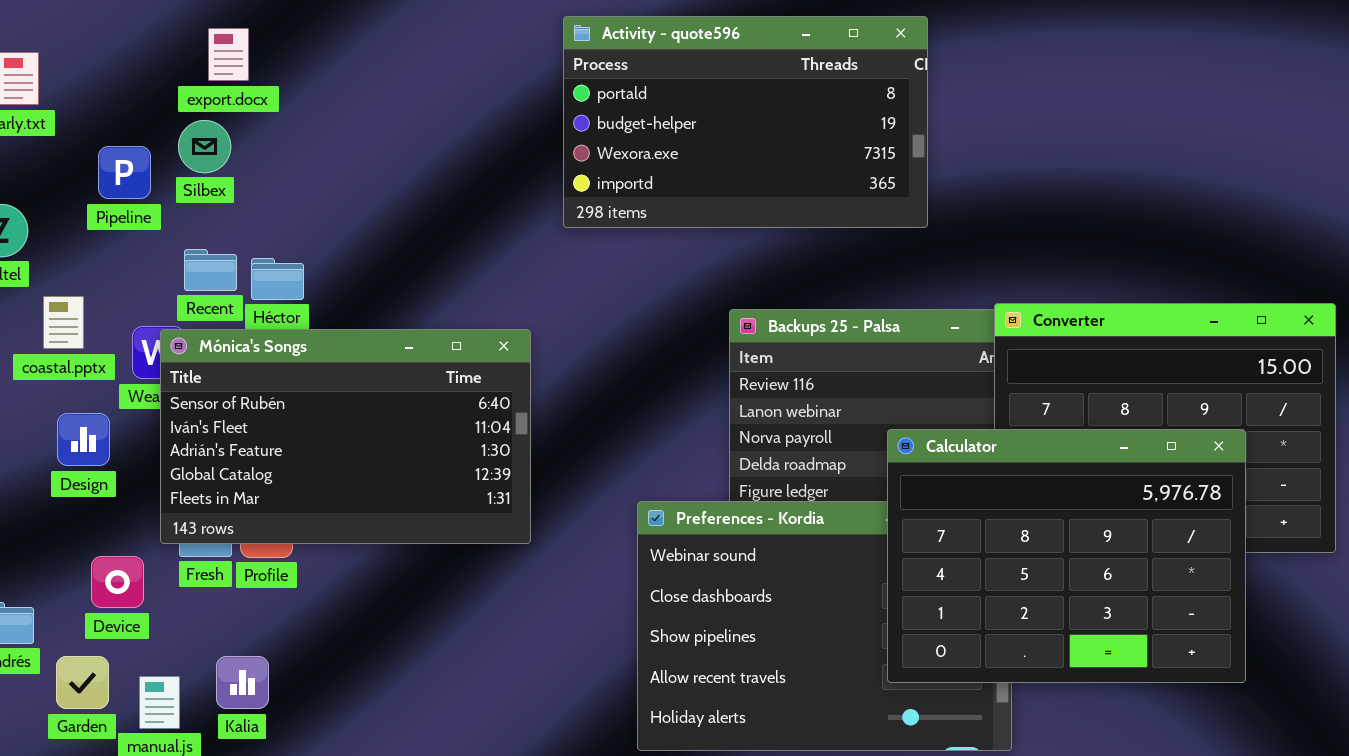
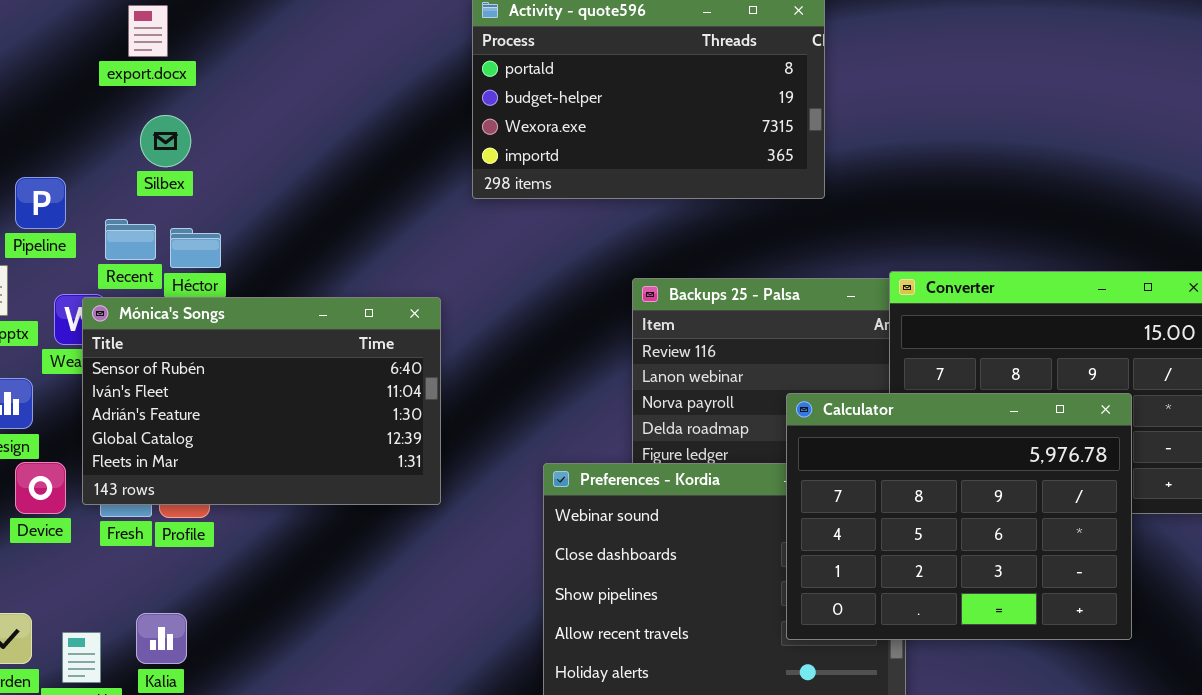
Silbex: [178,120,231,173] -> [140,115,191,167], moved
Pipeline: [98,146,151,199] -> [15,177,66,229], moved
Device: [91,556,144,608] -> [15,462,66,514], moved

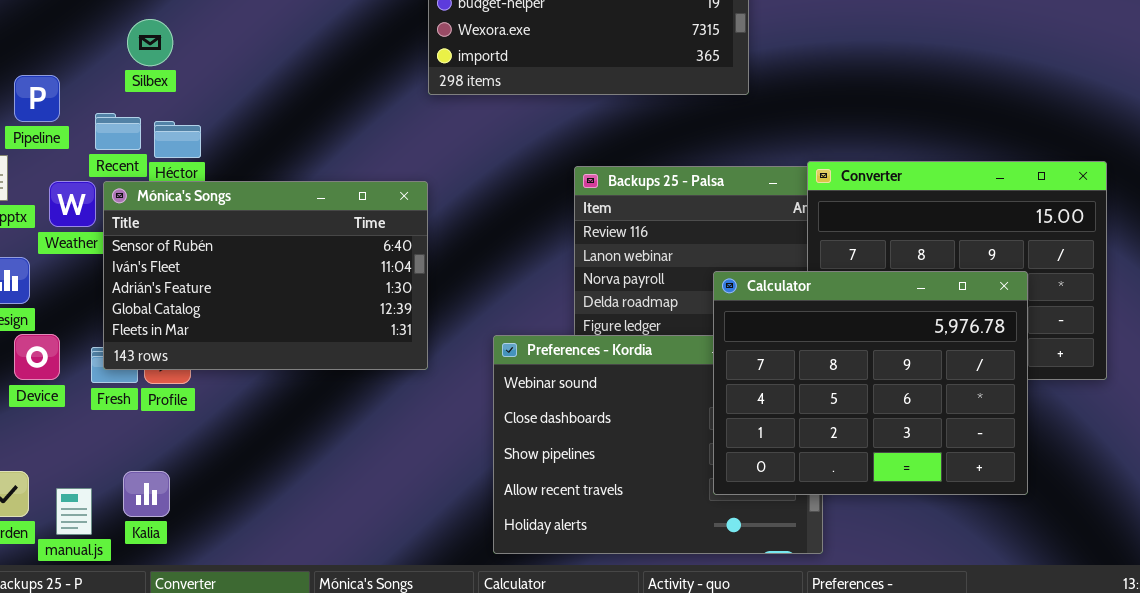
Mónica's Songs: [82,297,441,505] -> [103,181,428,370], moved

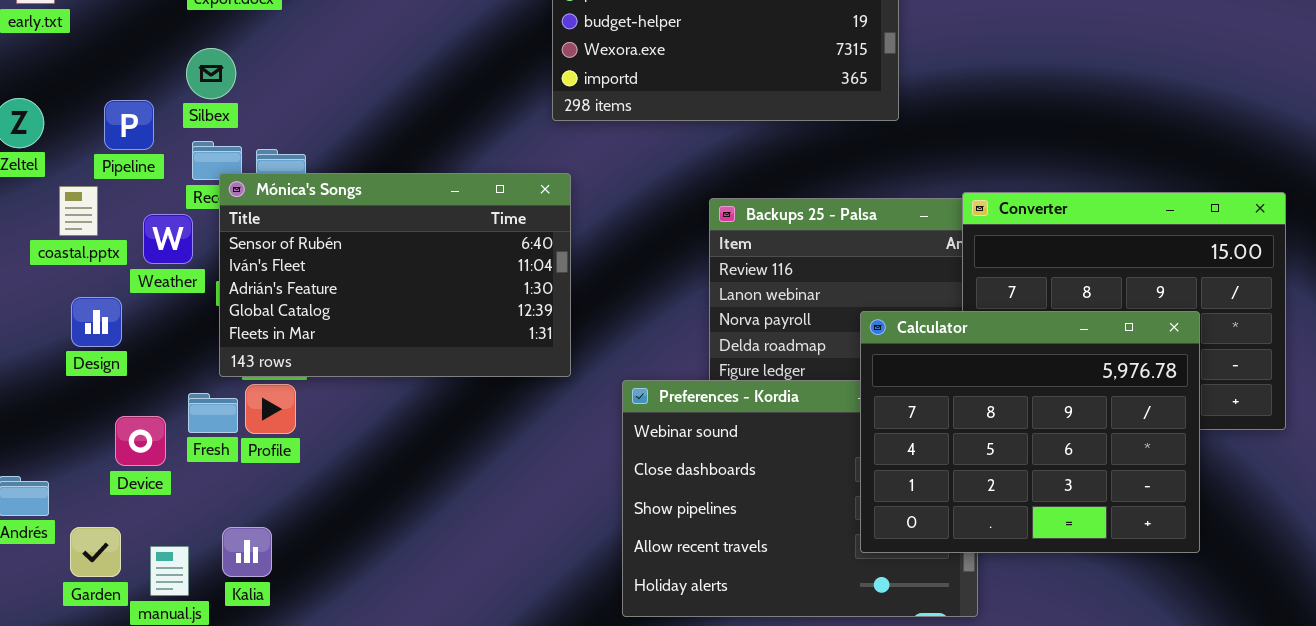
Silbex: [127,19,173,66] -> [186,48,236,99], moved
Mónica's Songs: [103,181,428,370] -> [219,173,571,377], moved
Device: [14,334,60,380] -> [115,416,166,466], moved

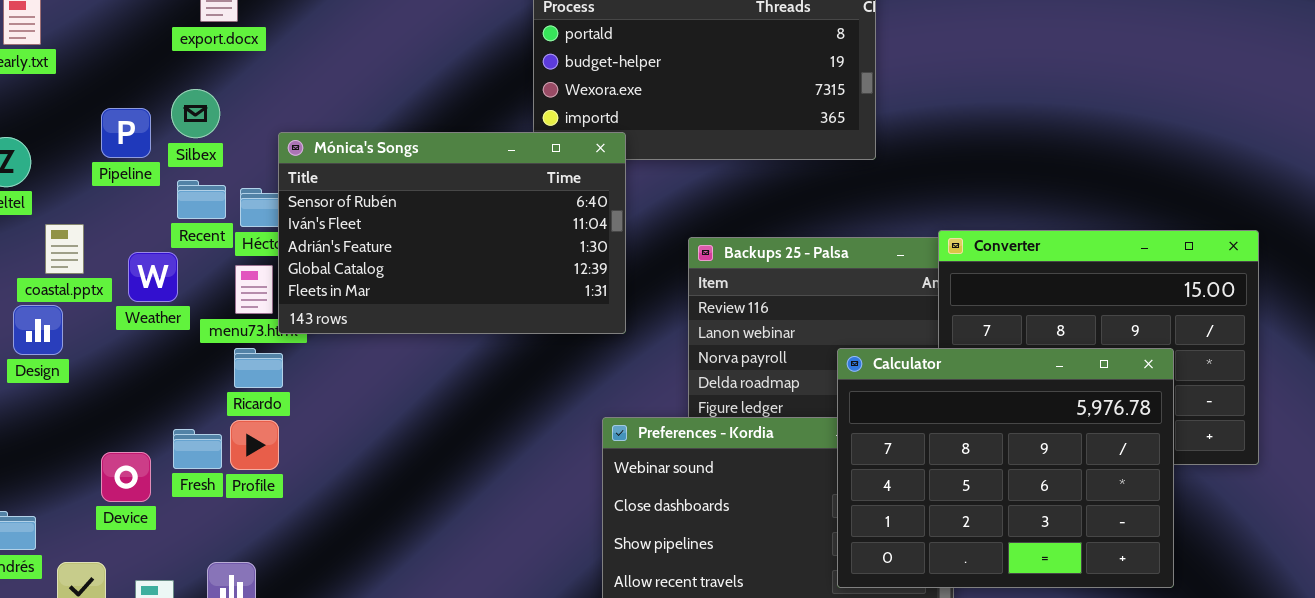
Pipeline: [104,100,154,150] -> [101,108,151,158], moved
Mónica's Songs: [219,173,571,377] -> [278,132,626,334], moved
Design: [71,297,122,347] -> [13,305,63,355], moved

